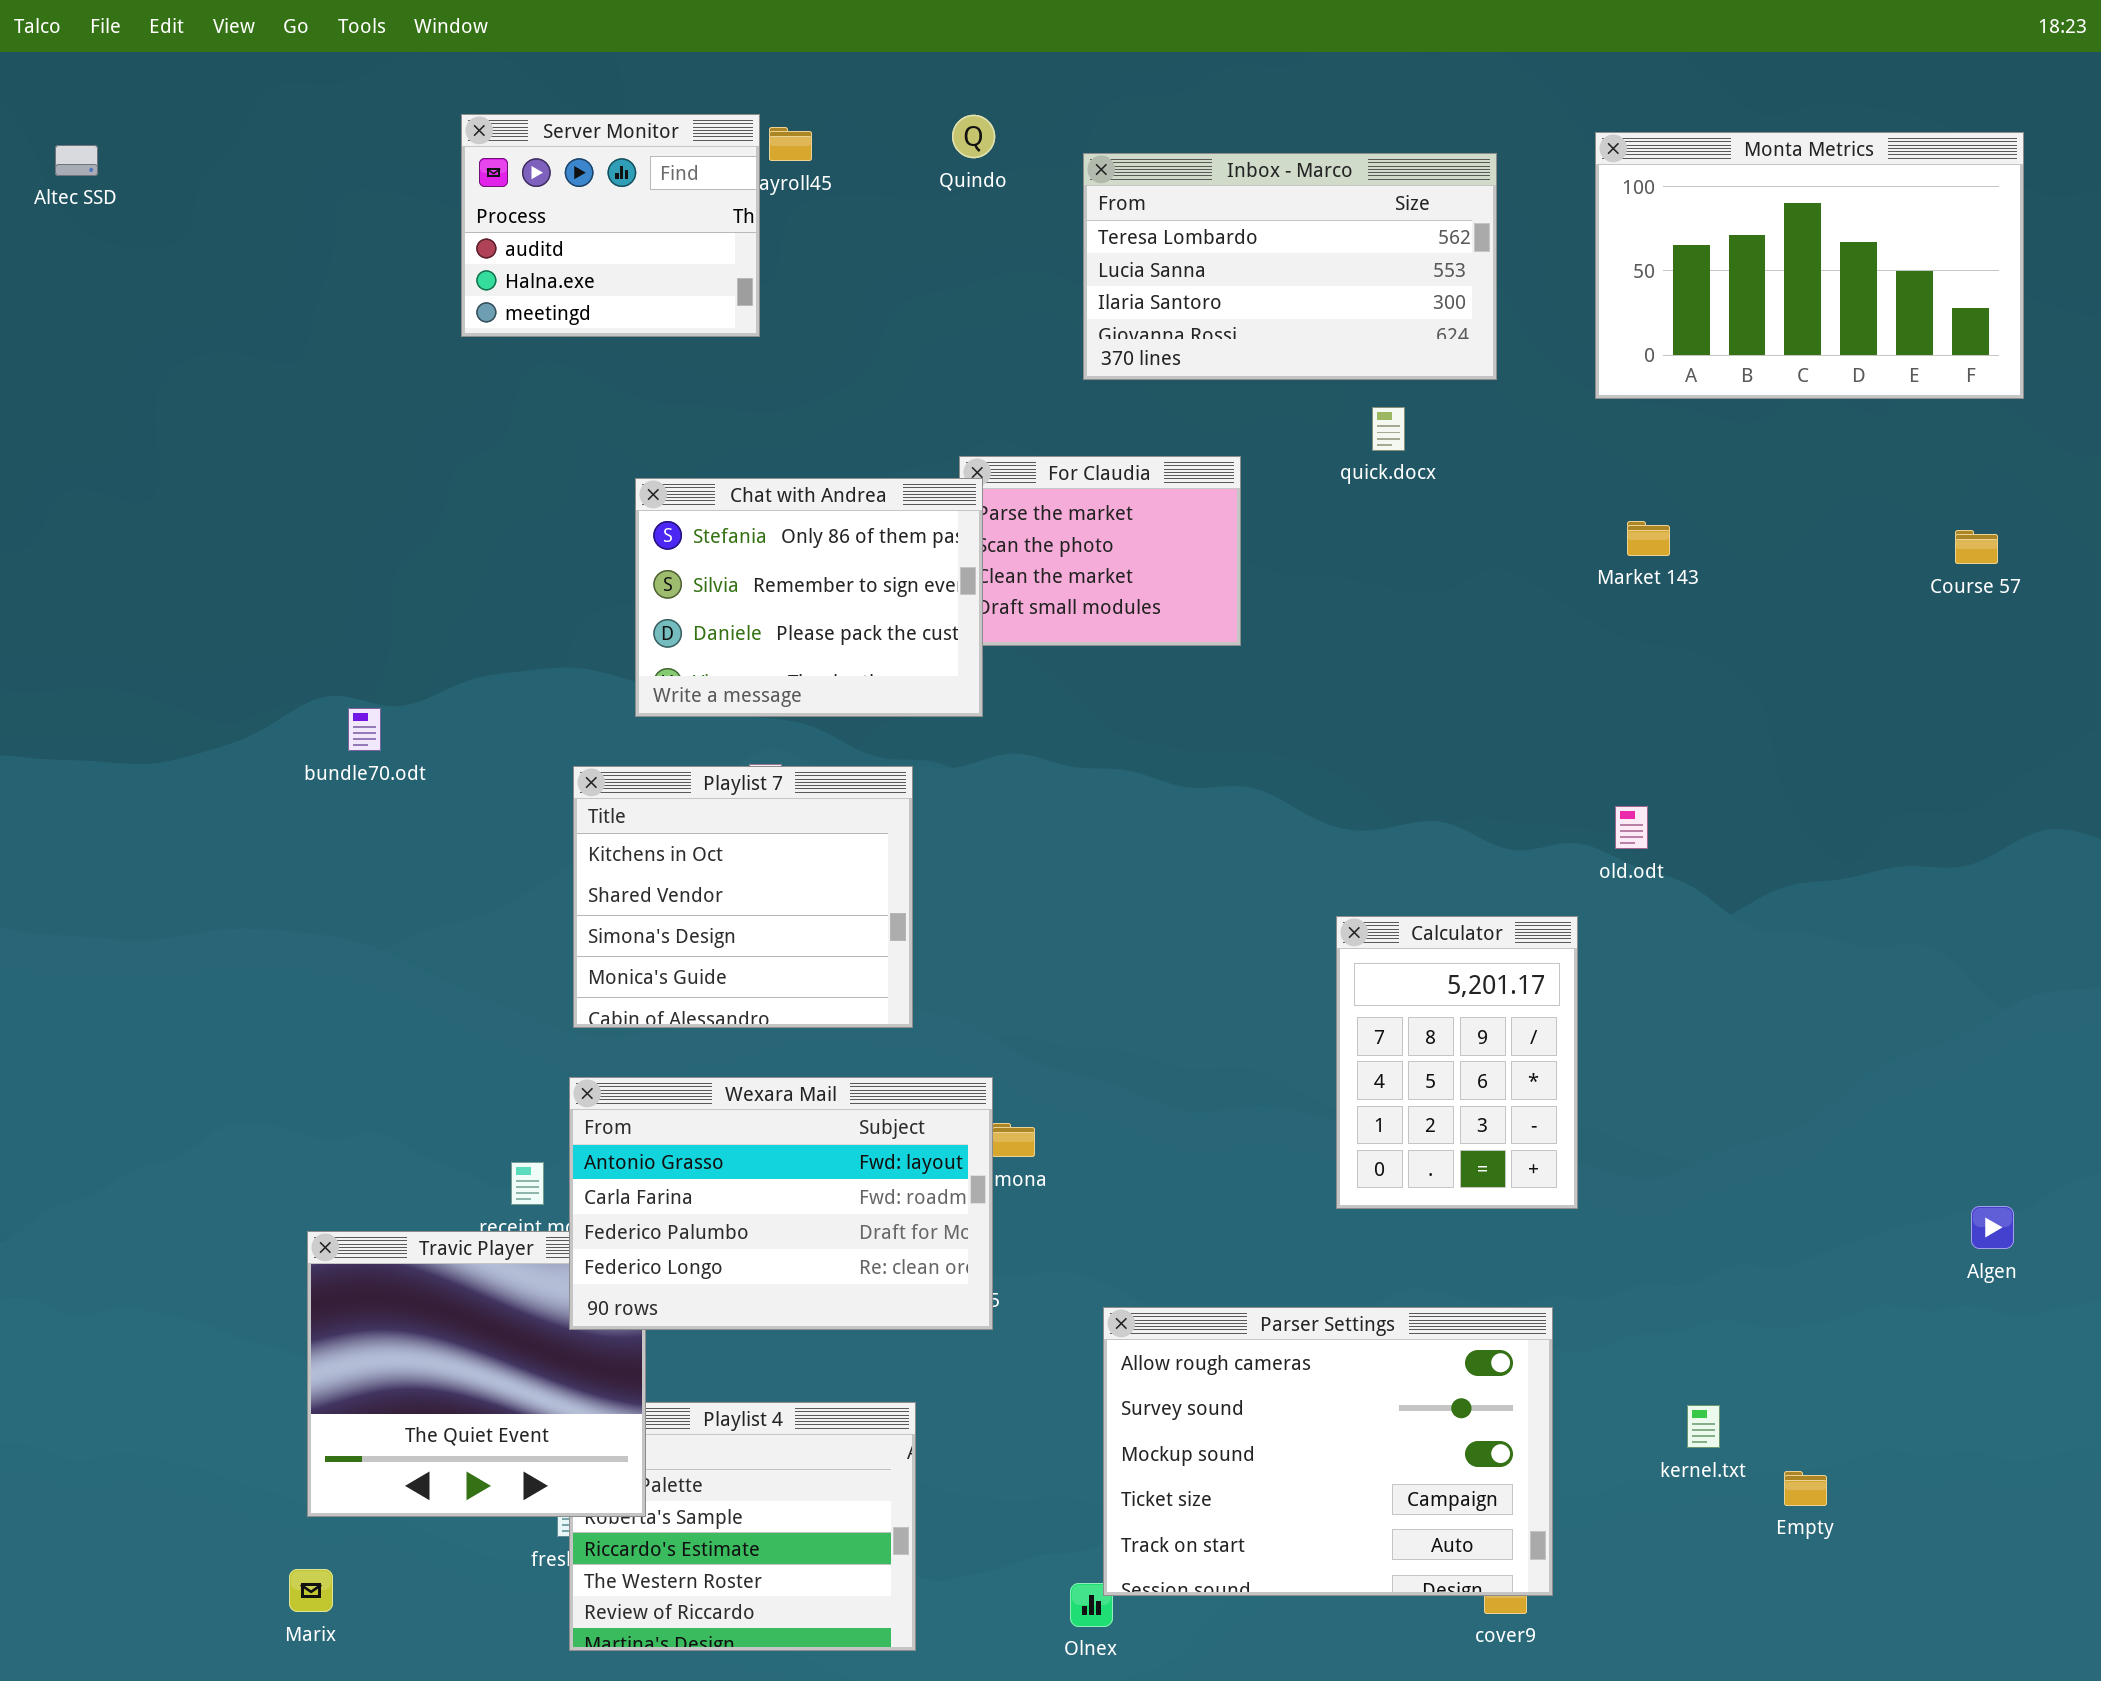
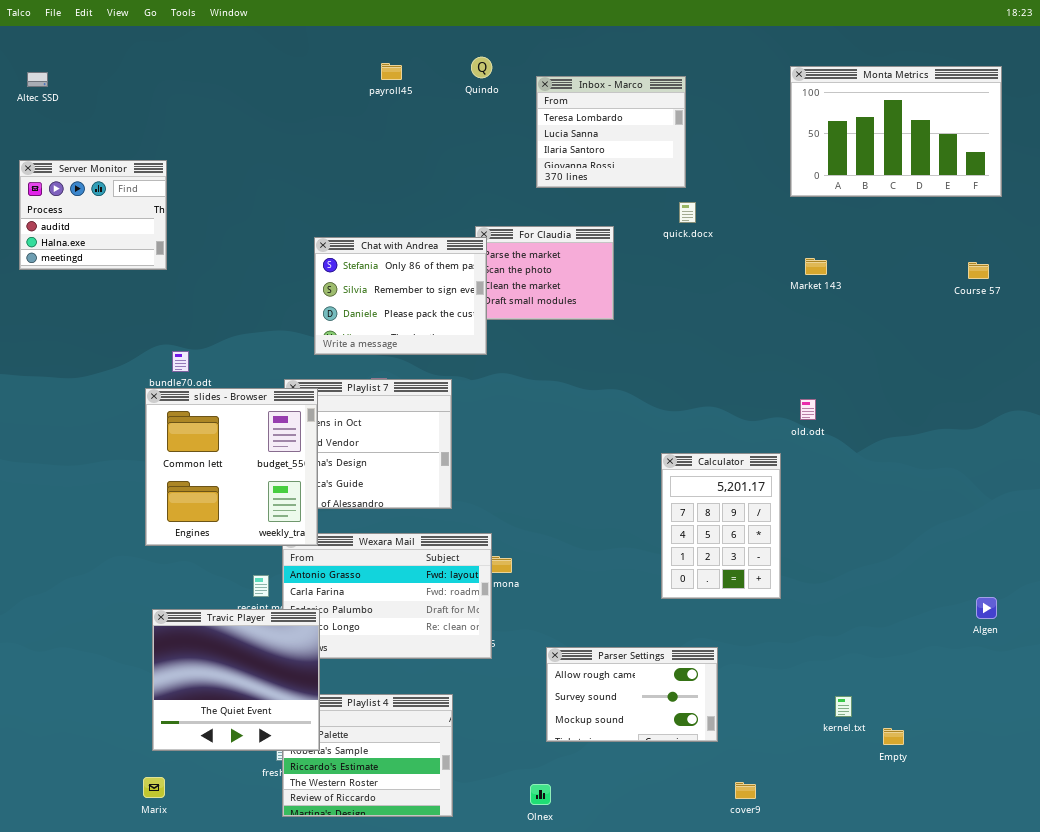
Server Monitor: [461,114,760,337] -> [19,160,167,270], moved
Inbox - Marco: [1083,153,1497,380] -> [536,76,686,188], resized
slides - Browser: none -> [145,388,318,546], opened
Travic Player: [307,1231,646,1517] -> [152,609,320,751], raised
Parser Settings: [1103,1307,1553,1596] -> [546,647,718,742], resized

